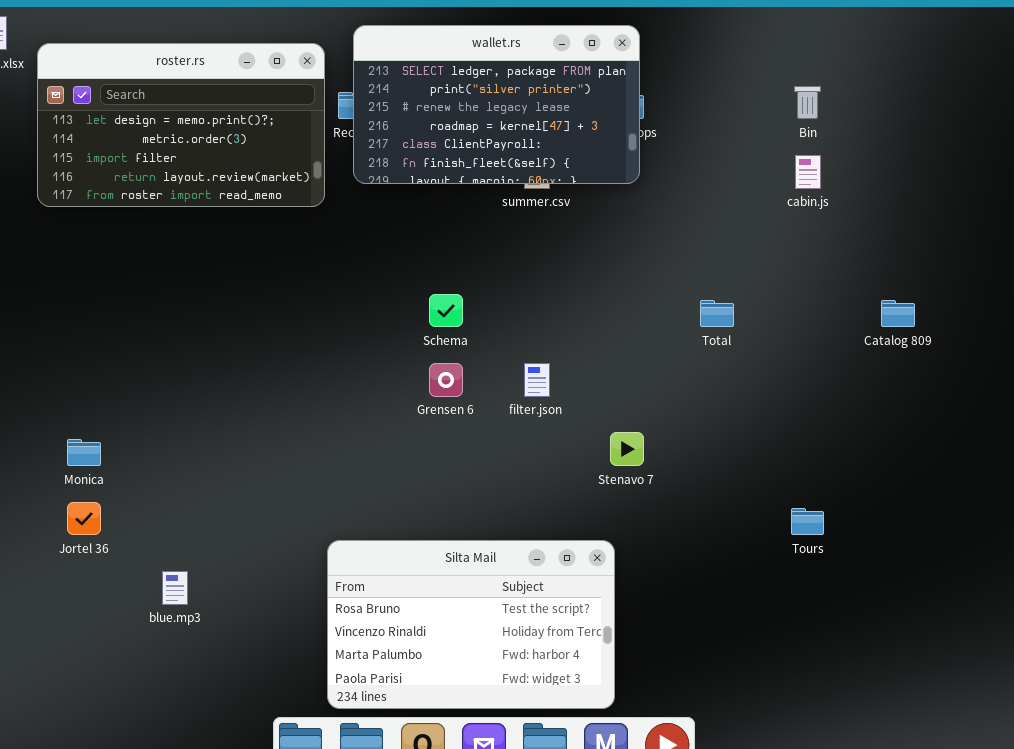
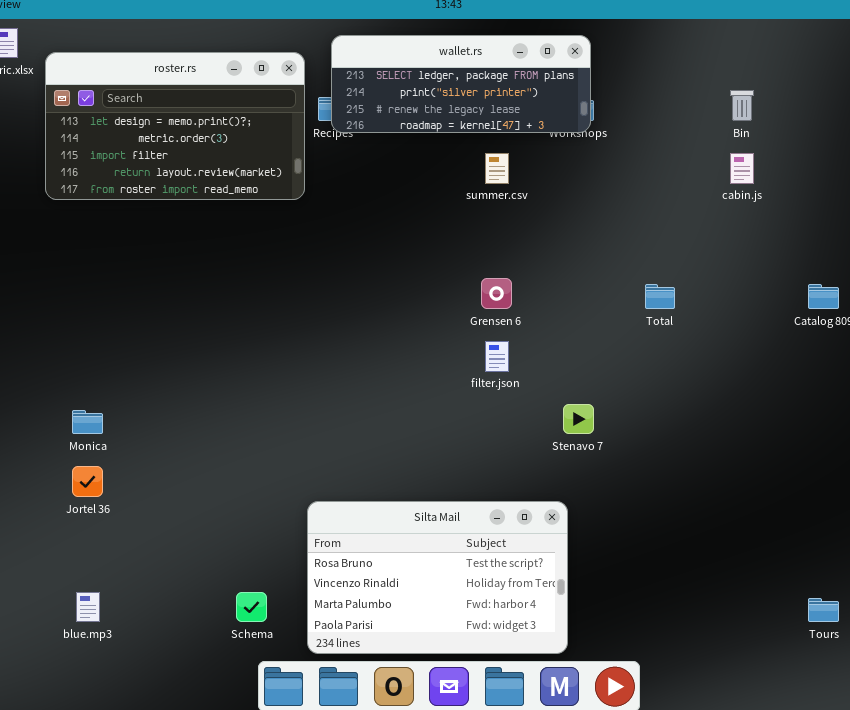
wallet.rs: [353,25,640,184] -> [331,35,591,133], resized
Schema: [429,294,463,327] -> [236,592,267,622], moved
Grensen 6: [429,363,463,397] -> [481,278,512,309], moved
Tours: [791,508,824,535] -> [808,598,839,622], moved
blue.mp3: [162,571,188,605] -> [76,592,100,622], moved

